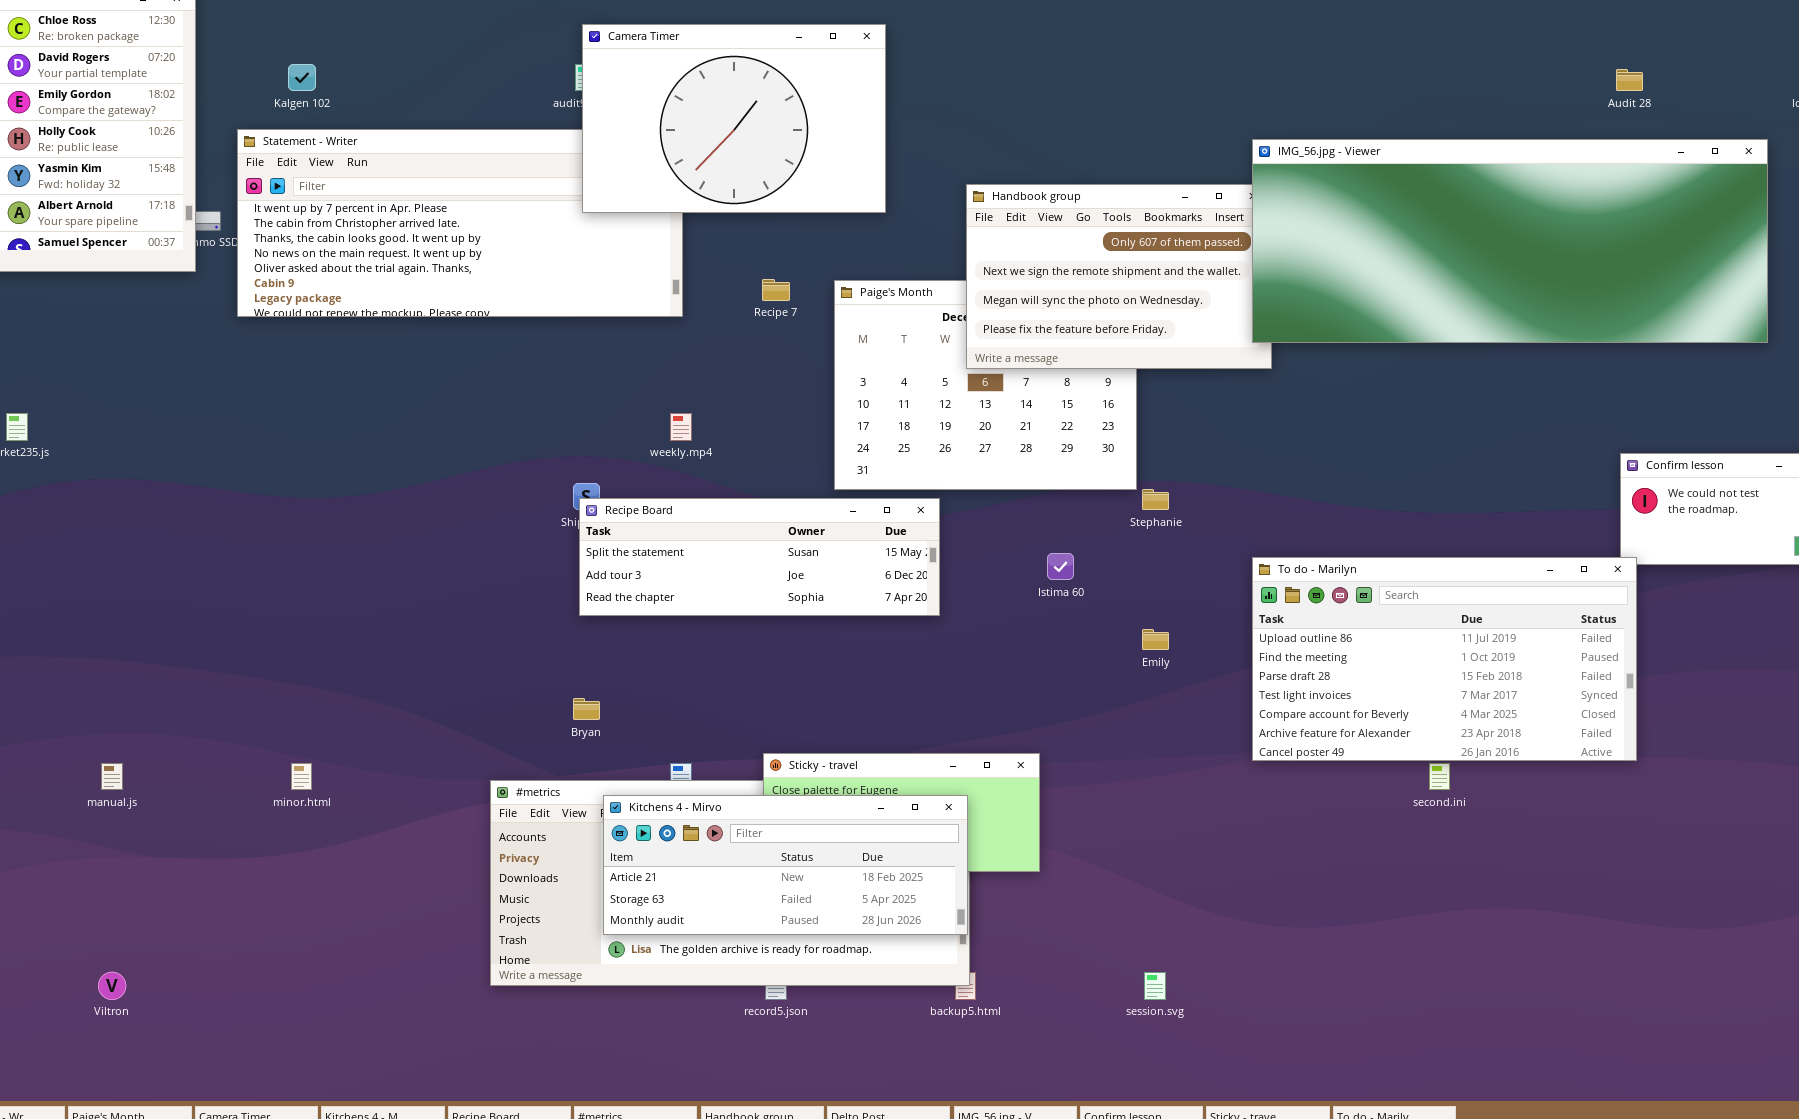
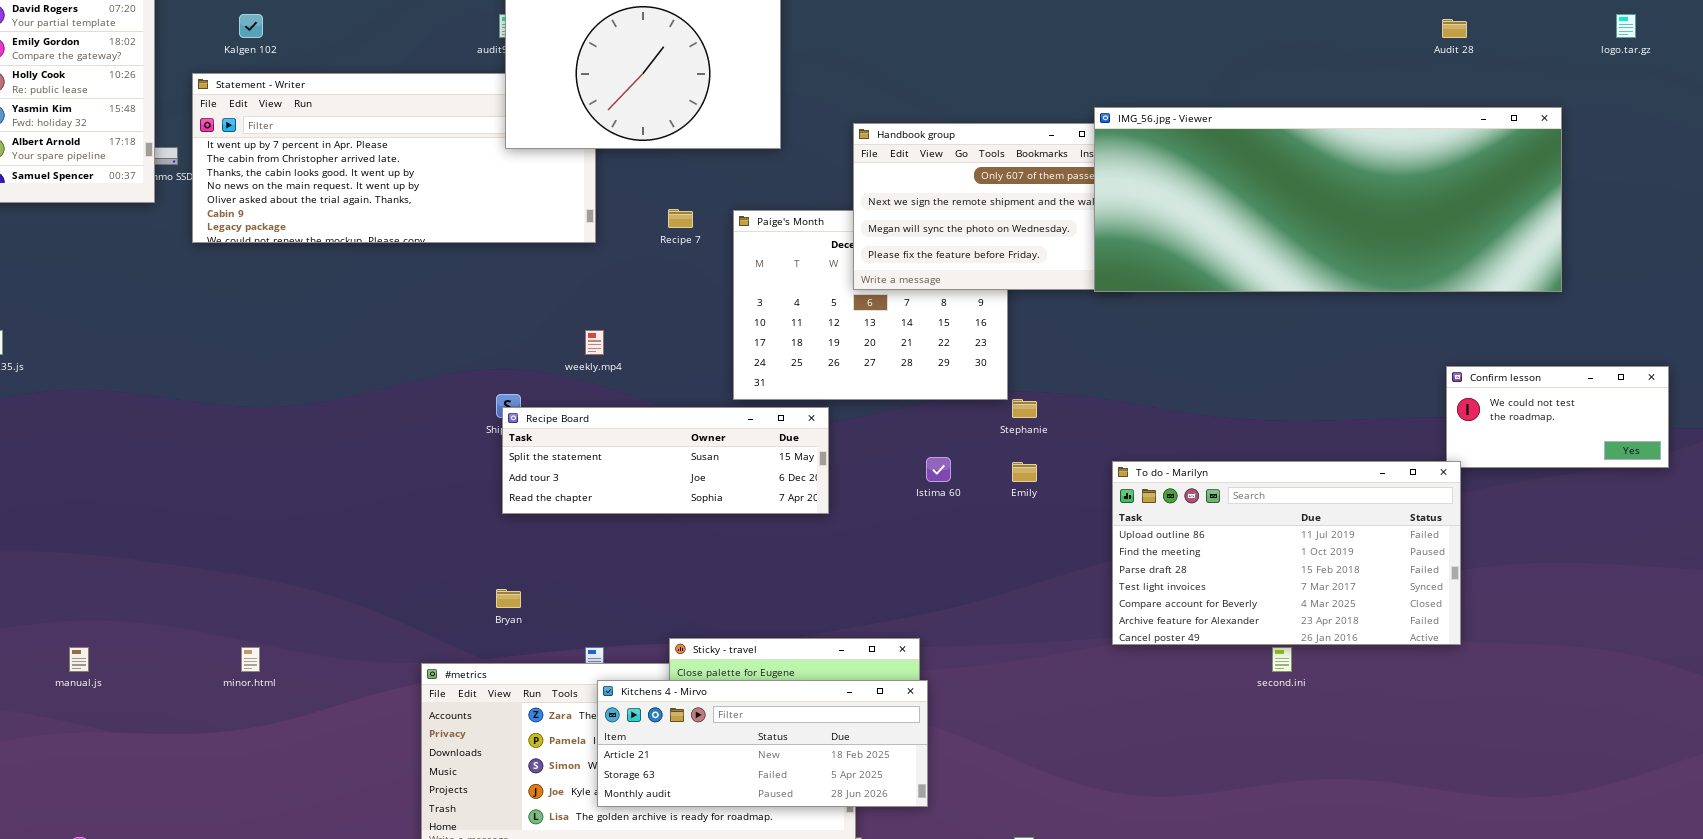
IMG_56.jpg - Viewer: [1252,139,1768,343] -> [1094,107,1562,292], moved
Emily: [1142,629,1169,650] -> [1012,462,1037,482], moved
Kitchens 4 - Mirvo: [603,795,968,935] -> [597,680,928,807], moved

